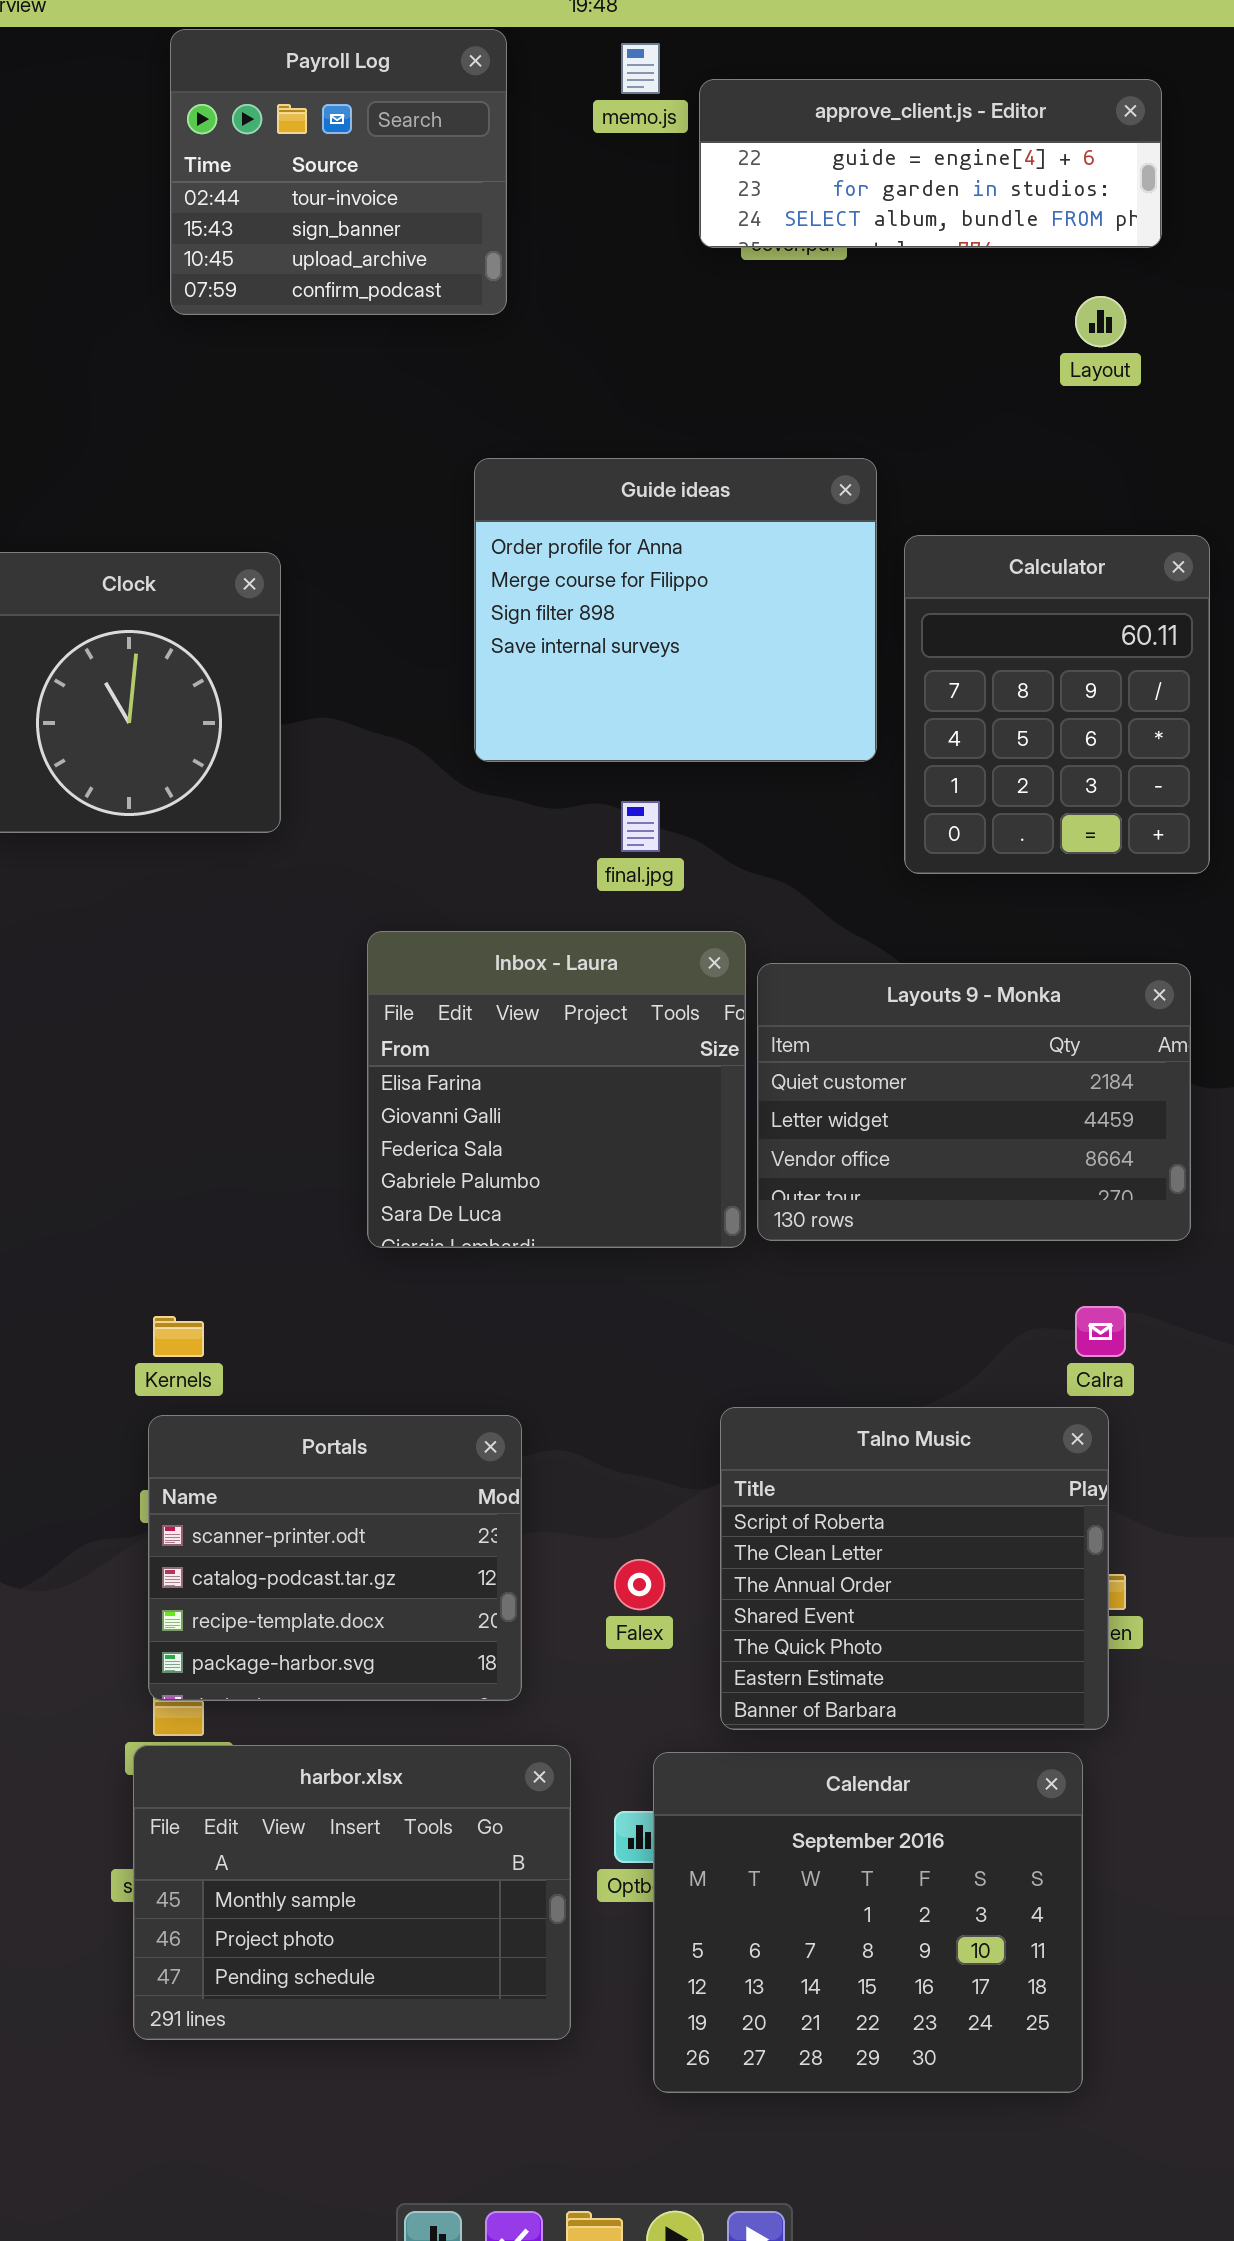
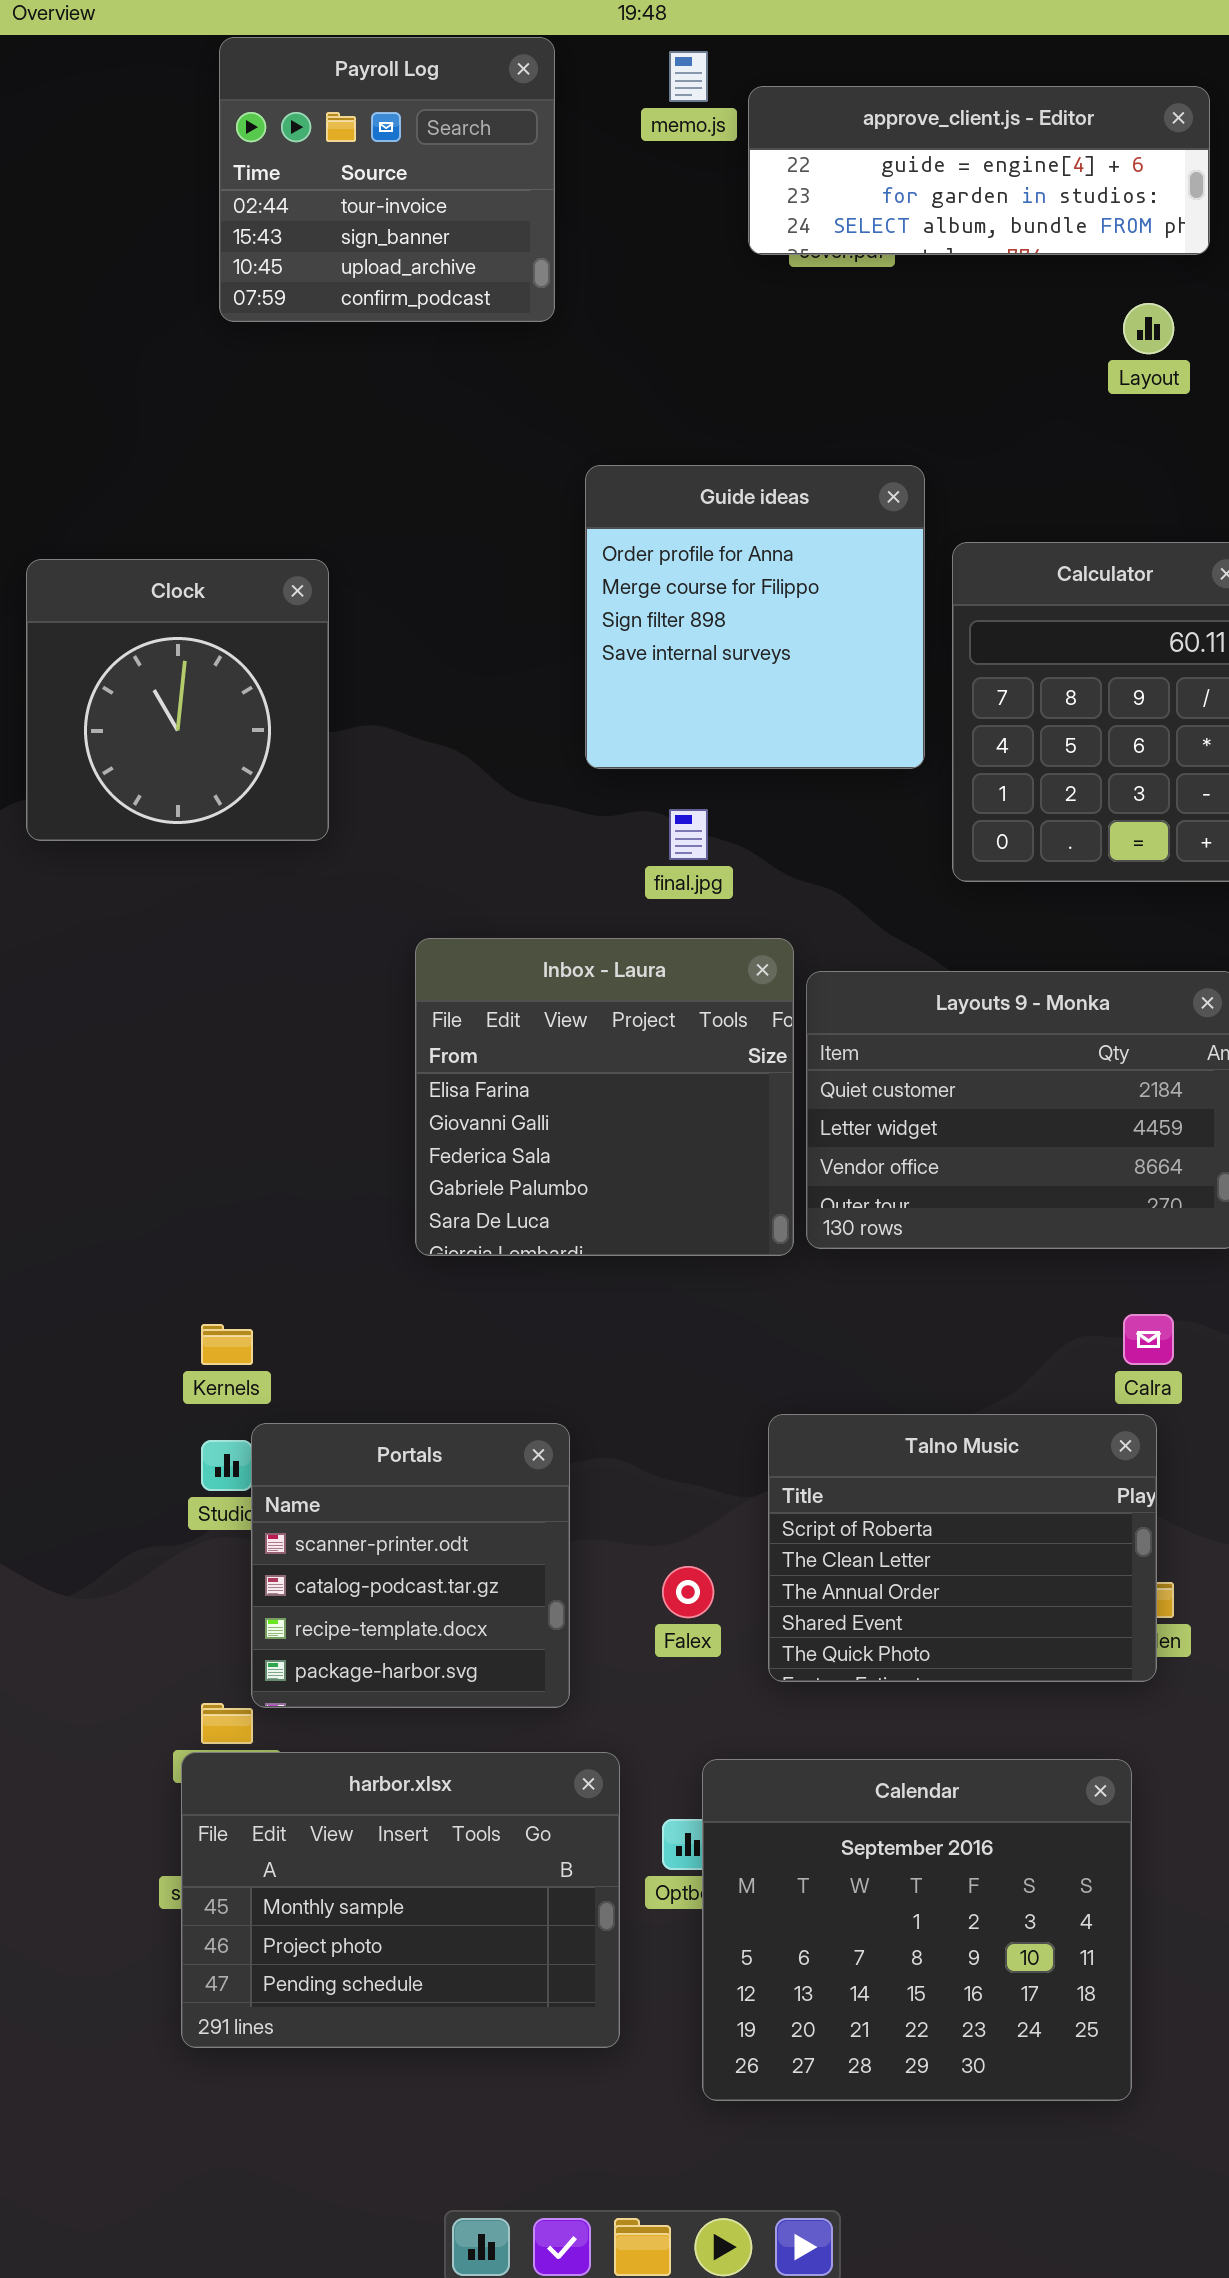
Guide ideas: [474,458,877,762] -> [585,465,925,769], resized
Talno Music: [720,1407,1109,1730] -> [768,1414,1157,1682], resized
Portals: [148,1415,522,1701] -> [251,1423,570,1708], resized

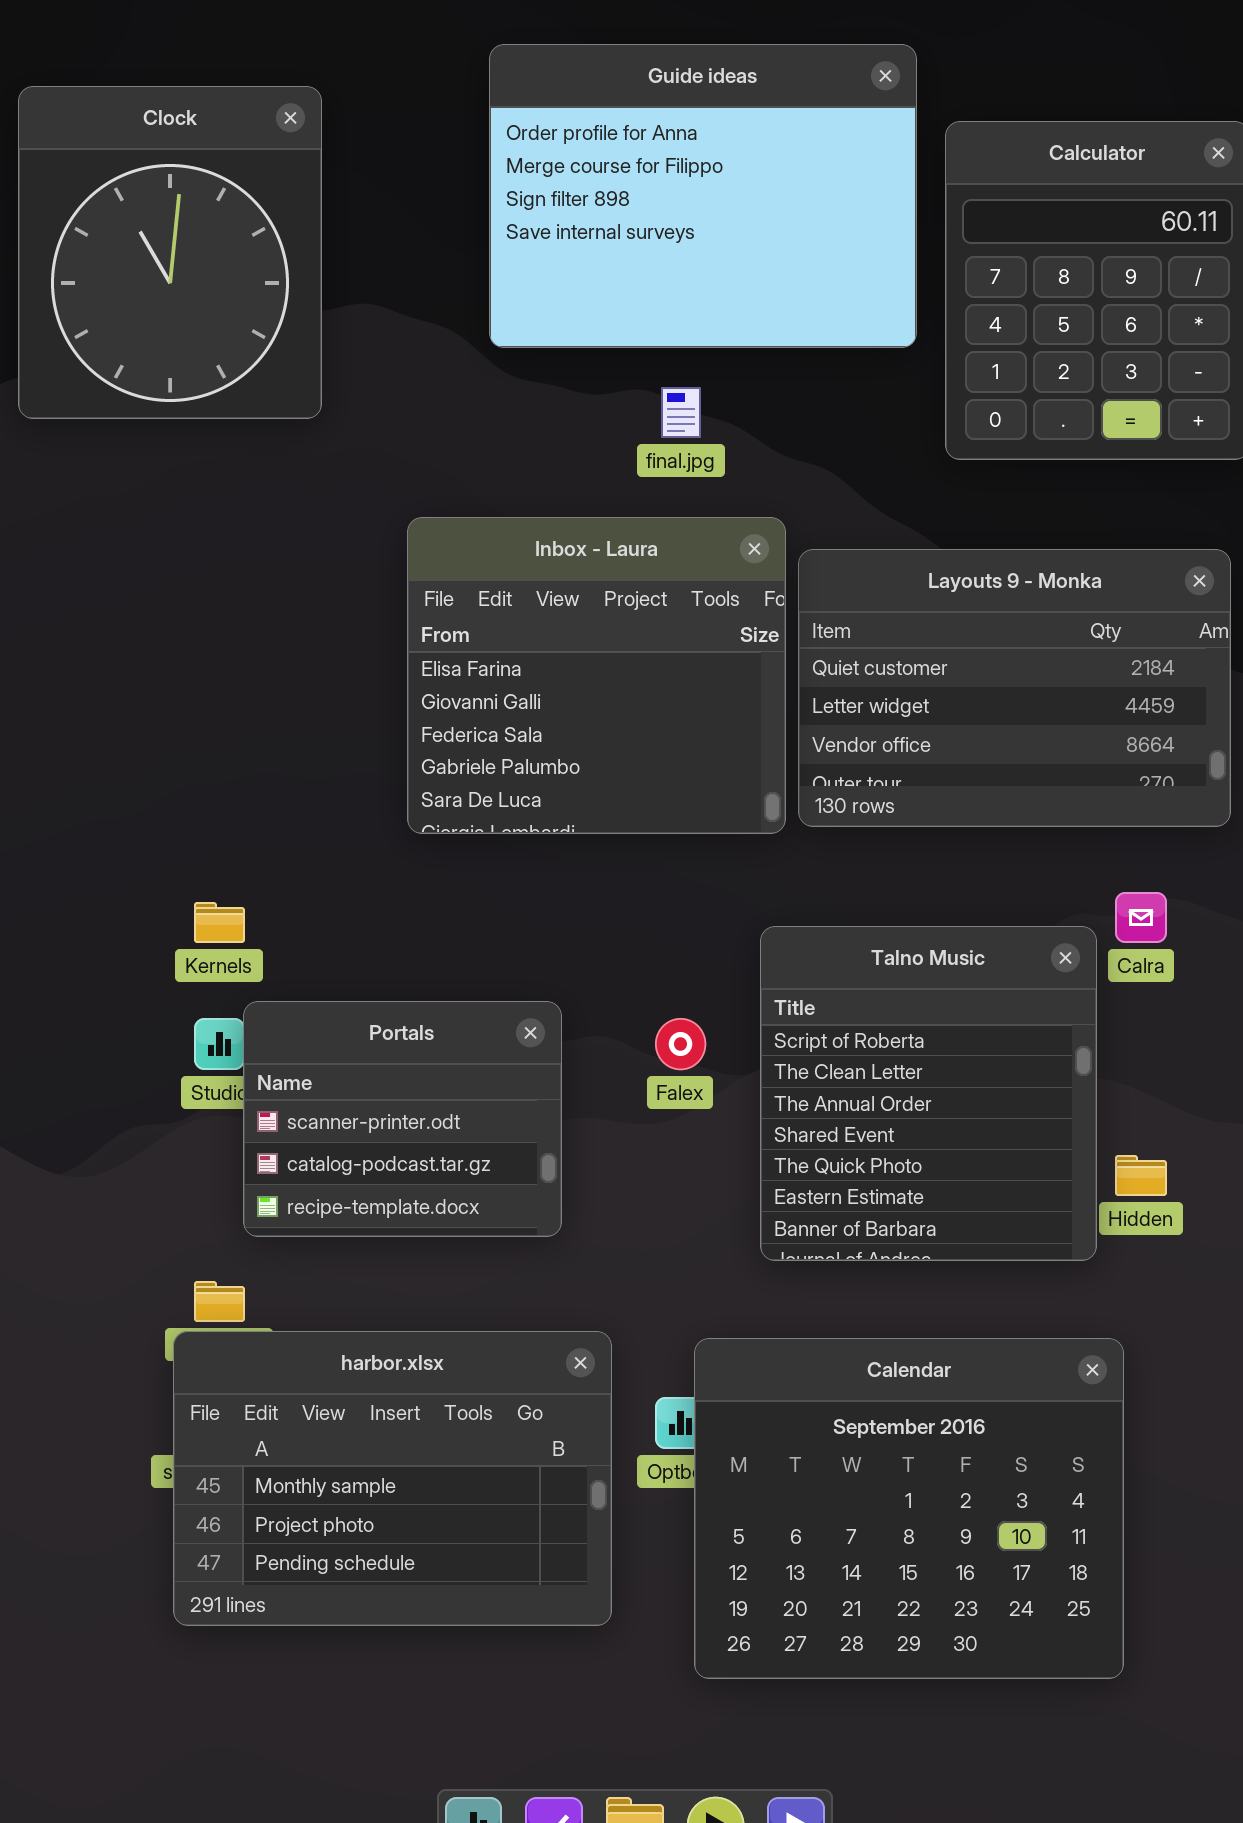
Guide ideas: [585,465,925,769] -> [489,44,917,348], resized
Clock: [26,559,329,841] -> [18,86,322,419], resized
Talno Music: [768,1414,1157,1682] -> [760,926,1097,1261], resized
Portals: [251,1423,570,1708] -> [243,1001,562,1237], resized
Falex: [662,1566,714,1618] -> [655,1018,706,1070], moved

